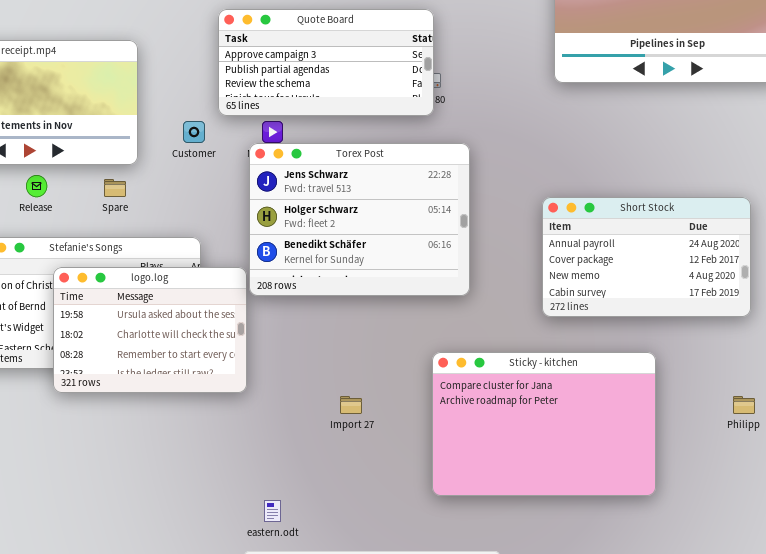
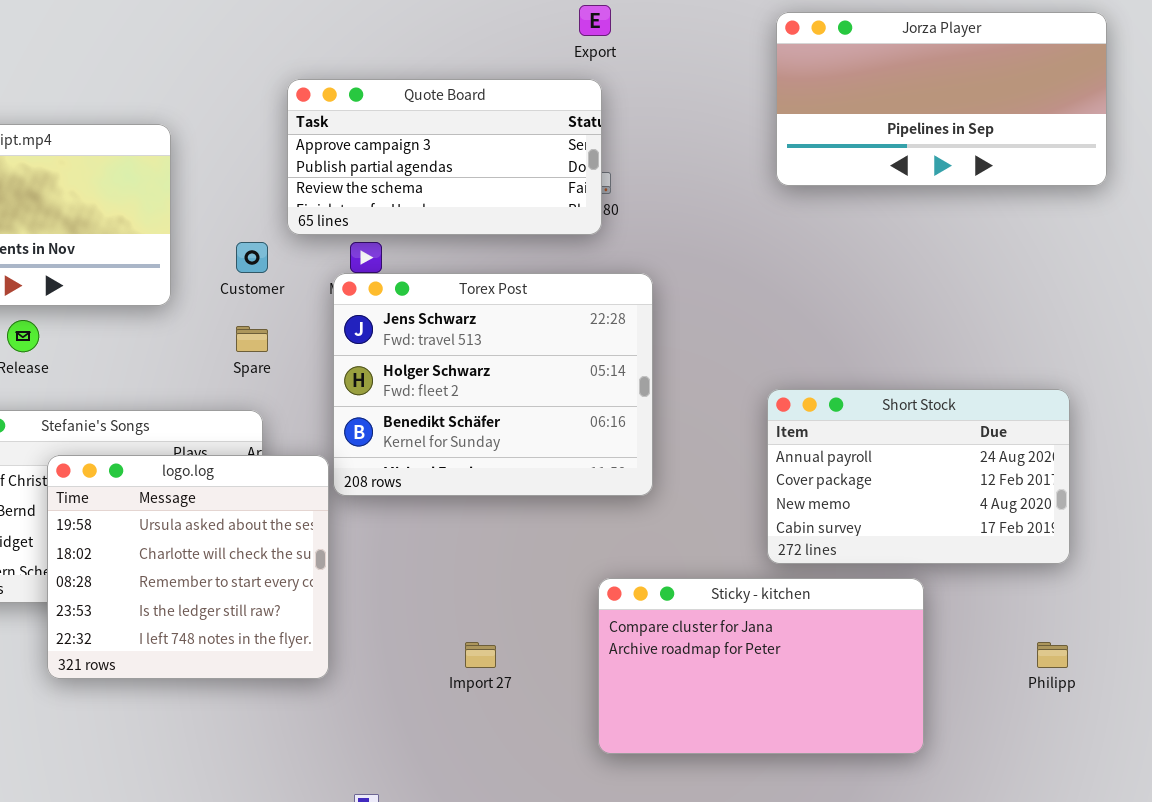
Spare: [104,179,126,197] -> [236,326,268,352], moved
Short Stock: [542,197,751,317] -> [767,389,1070,564], moved
logo.log: [53,267,247,393] -> [47,455,329,679], resized
Sticky - kitchen: [432,352,656,496] -> [598,578,924,754], resized

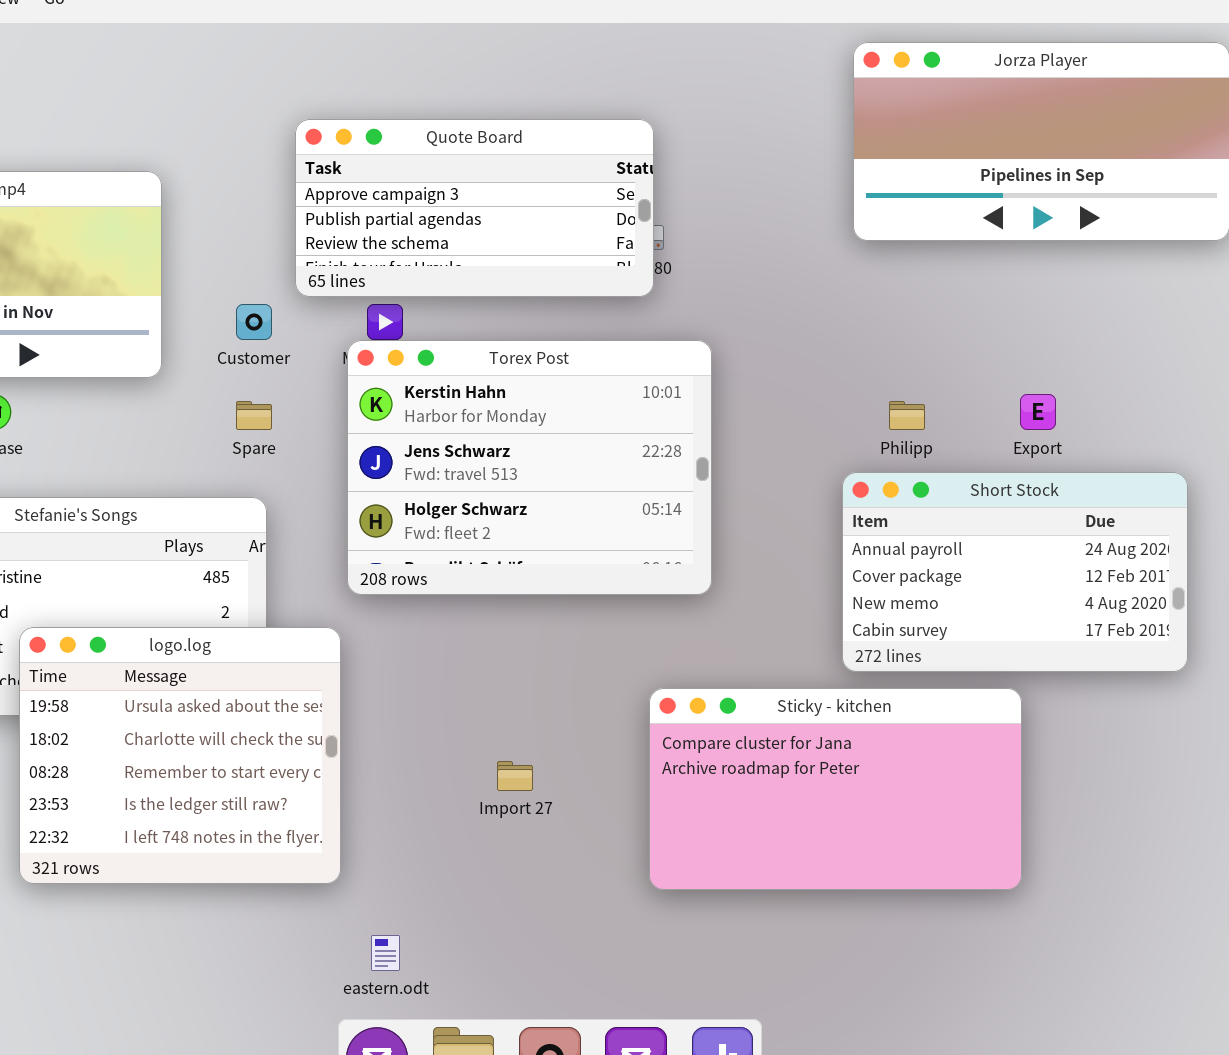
Export: [579,5,611,36] -> [1020,394,1056,430], moved
Torex Post: [333,273,653,496] -> [347,340,712,595], scrolled up 1 row
logo.log: [47,455,329,679] -> [19,627,341,884], moved
Philipp: [1037,642,1068,668] -> [889,401,925,430], moved

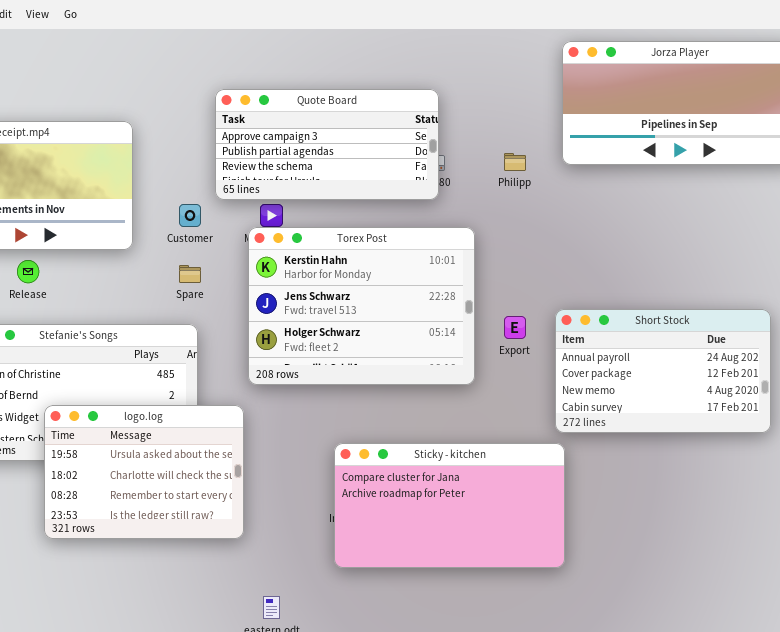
Export: [1020,394,1056,430] -> [504,316,526,339], moved
Philipp: [889,401,925,430] -> [504,153,526,171], moved
logo.log: [19,627,341,884] -> [44,405,244,539], resized
Sticky - kitchen: [649,688,1022,890] -> [334,443,565,568], moved

